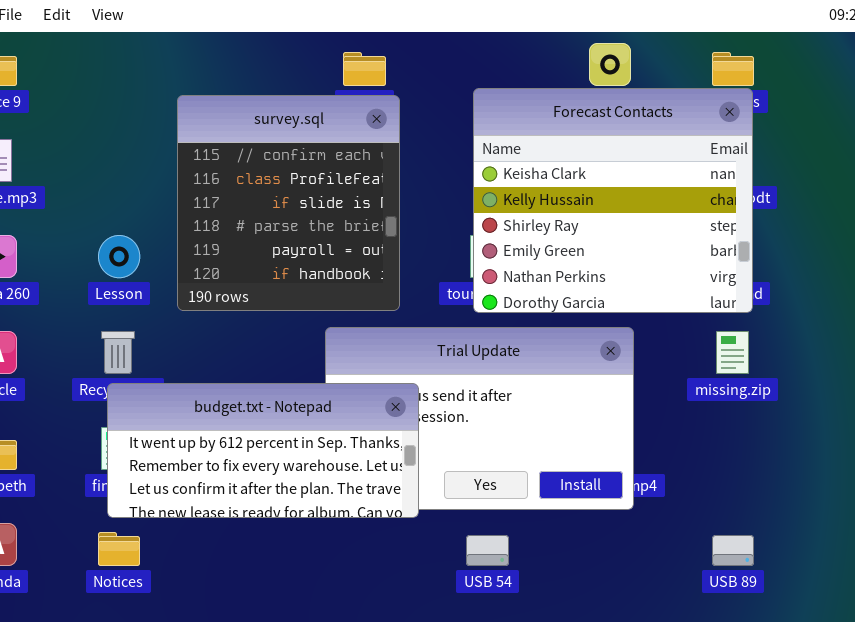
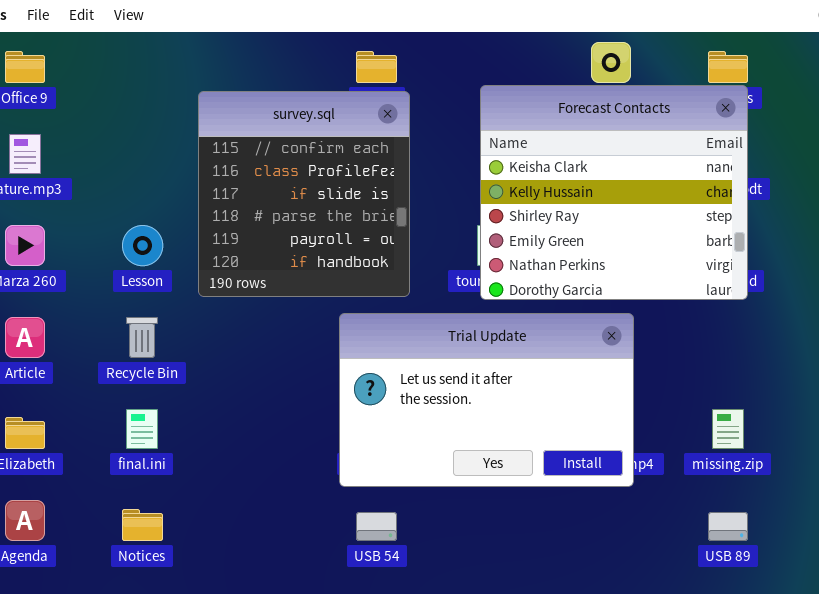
missing.zip: [716,331,749,374] -> [712,409,744,449], moved
budget.txt - Notepad: [107,383,419,518] -> none, closed
USB 54: [466,535,509,566] -> [356,512,397,541], moved

